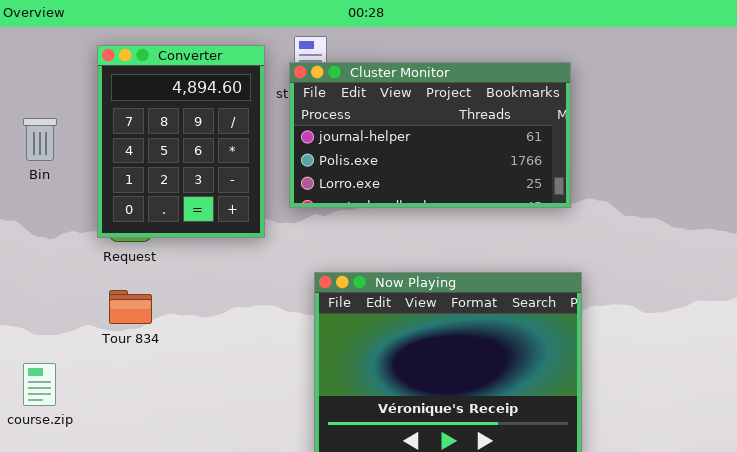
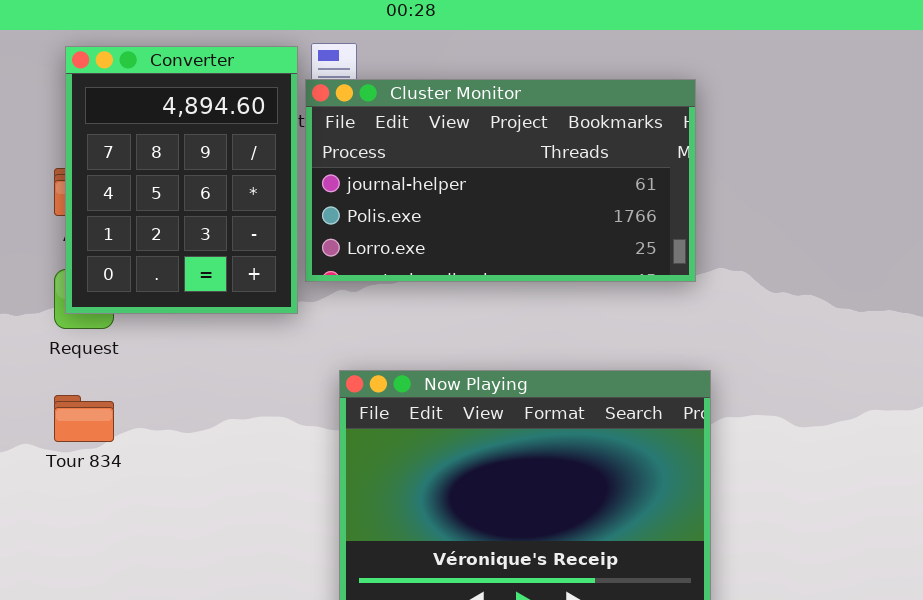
Converter: [97,45,265,238] -> [65,46,298,314], moved

